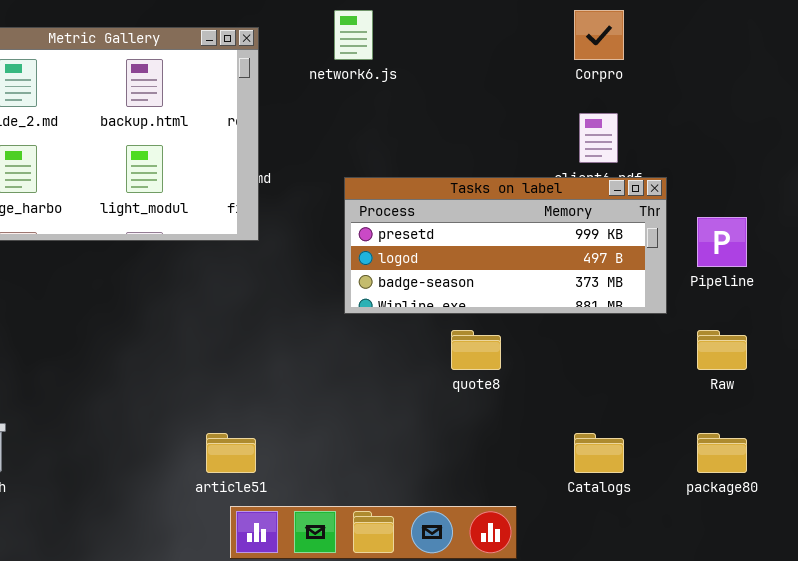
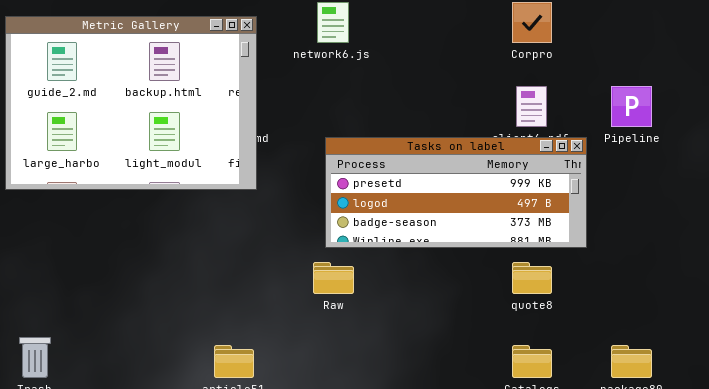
Pipeline: [697,217,747,267] -> [611,86,652,127], moved
quote8: [451,330,501,370] -> [512,262,552,294], moved
Raw: [697,330,747,370] -> [313,262,354,294], moved

